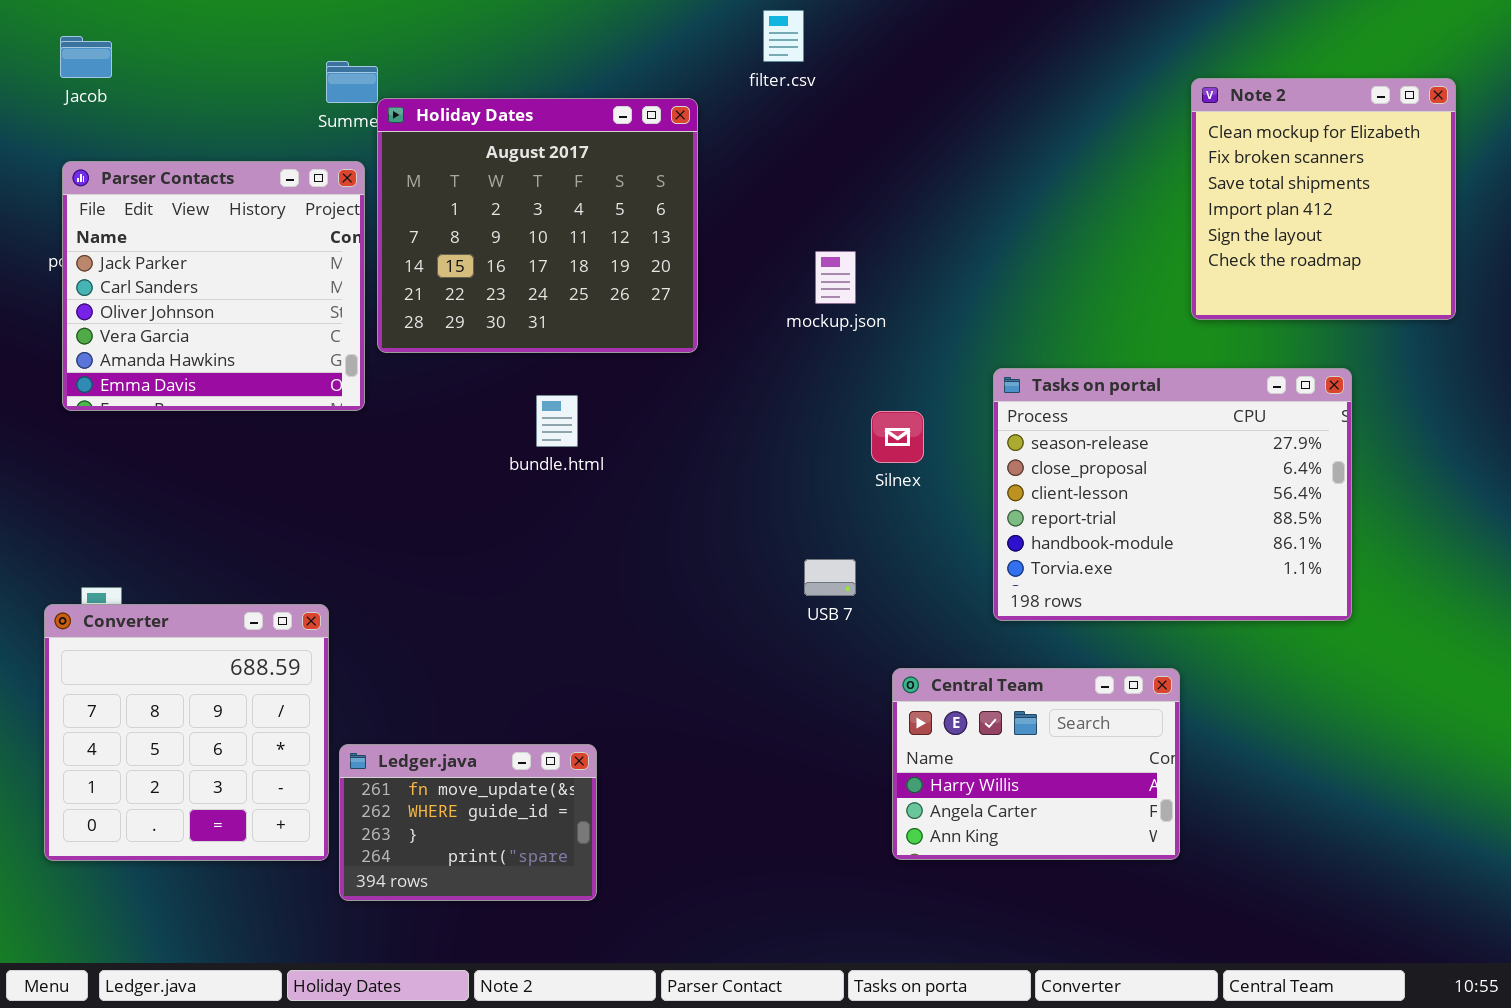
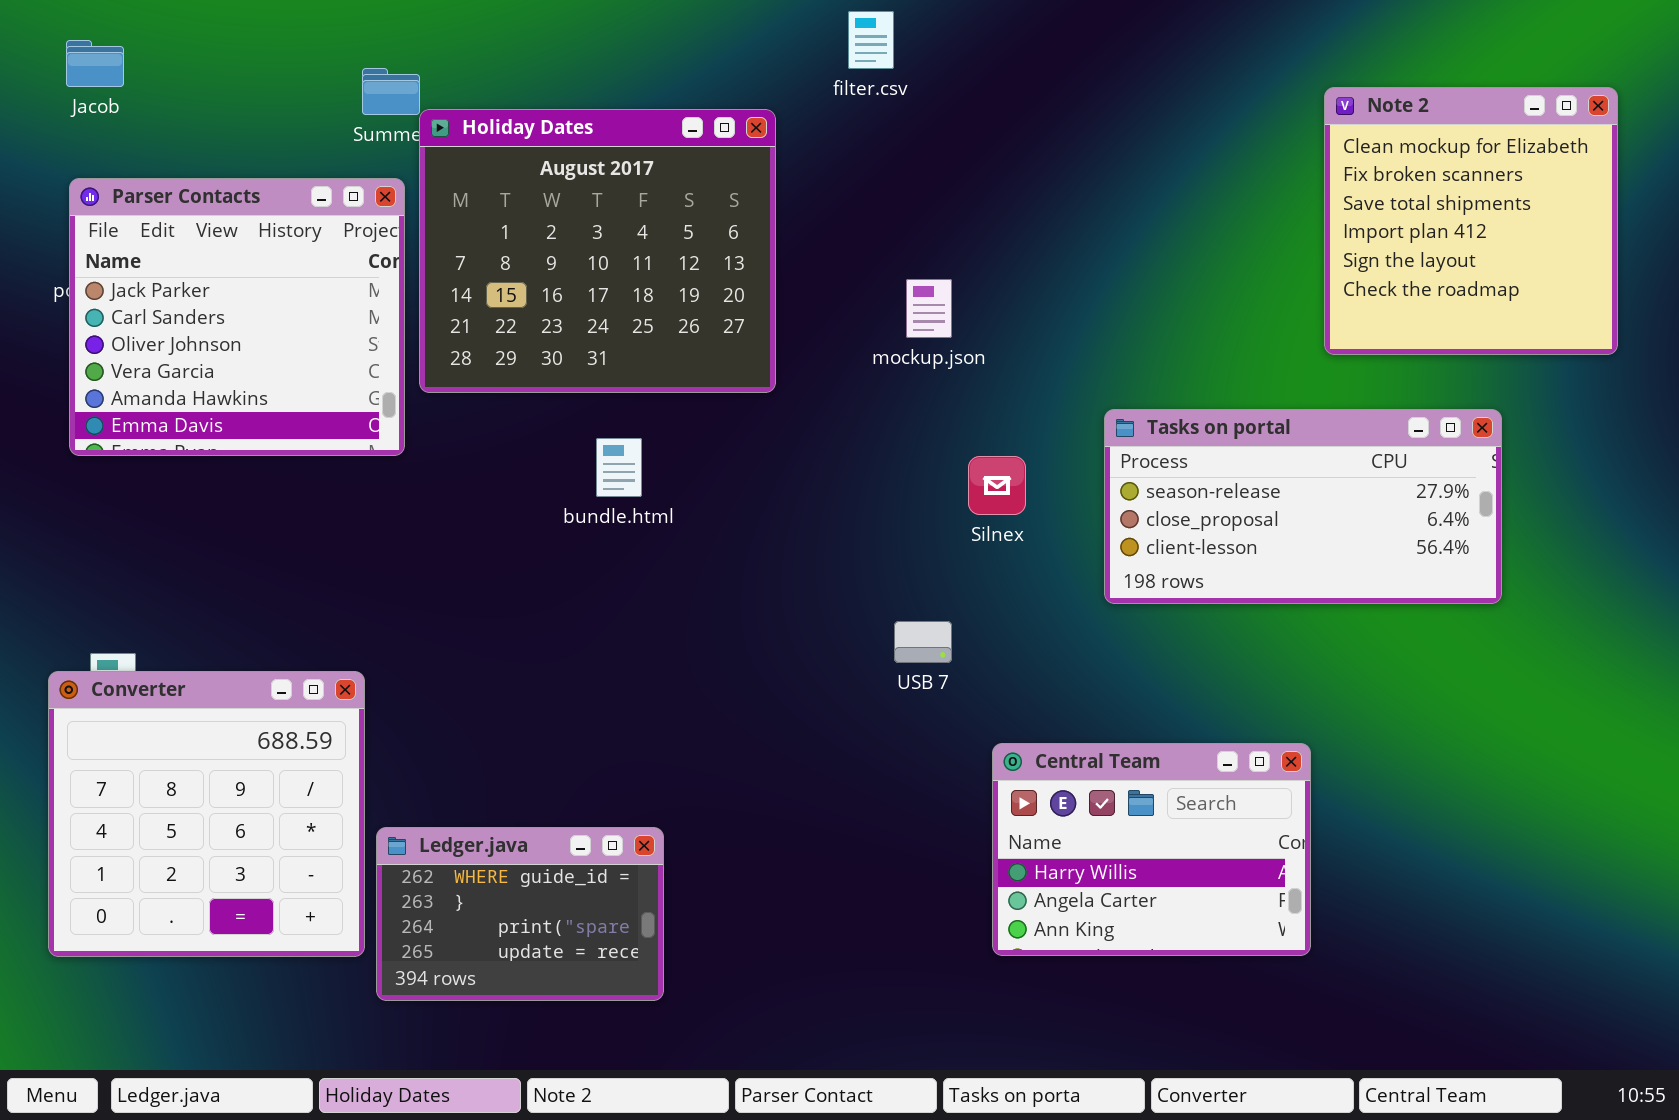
Tasks on portal: [993,368,1352,621] -> [1104,409,1502,604], resized
Ledger.java: [339,744,597,901] -> [376,827,664,1001], scrolled down 1 row

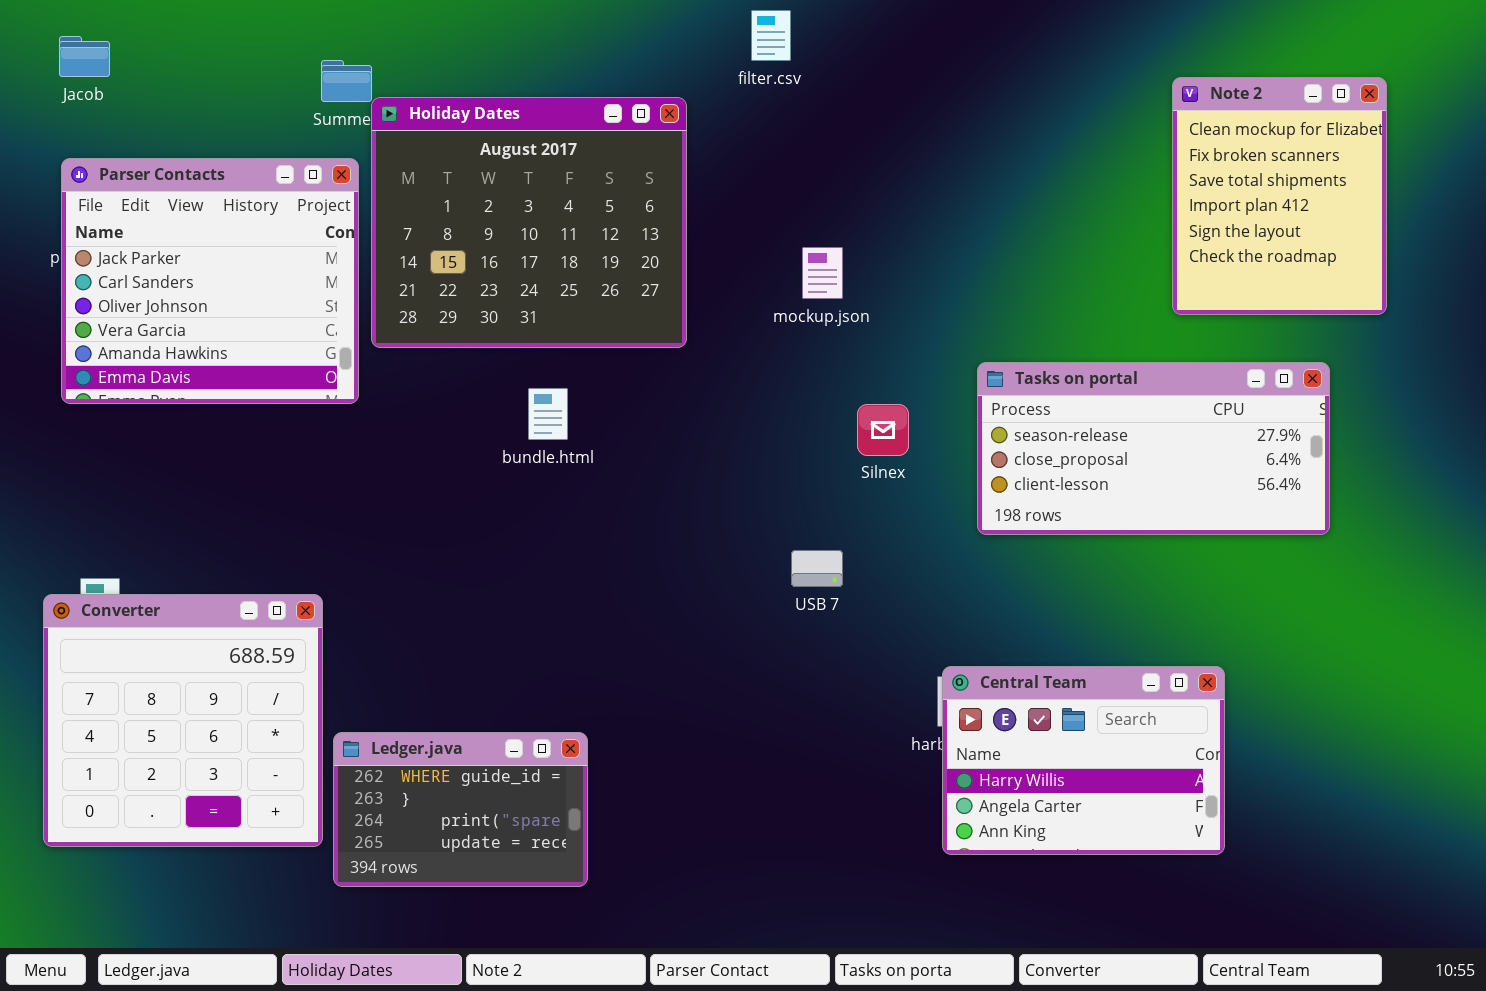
Note 2: [1324,87,1618,355] -> [1172,77,1387,315], resized
Central Team: [992,743,1311,956] -> [942,666,1225,855], moved

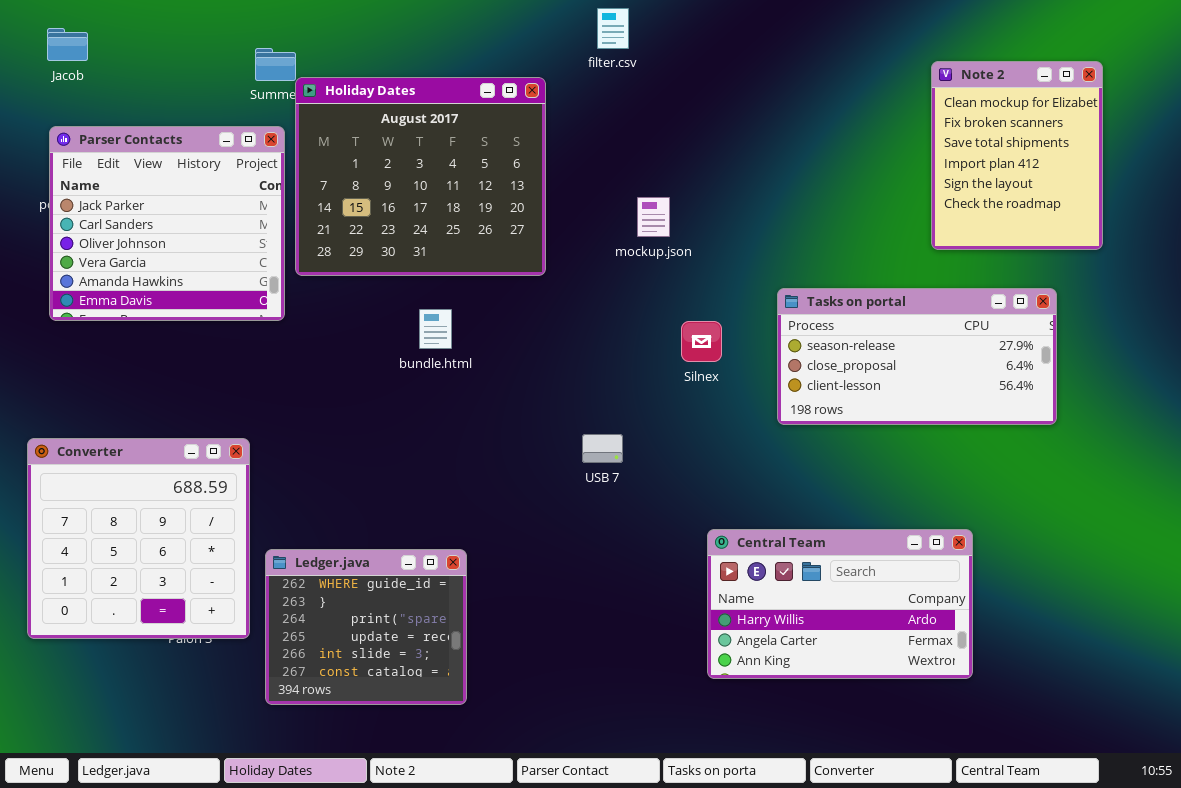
USB 7: [791,550,843,587] -> [582,434,623,463], moved
Converter: [43,594,323,847] -> [27,438,250,639], moved
Central Team: [942,666,1225,855] -> [707,529,973,679], resized
Ledger.java: [333,732,588,887] -> [265,549,467,705], resized

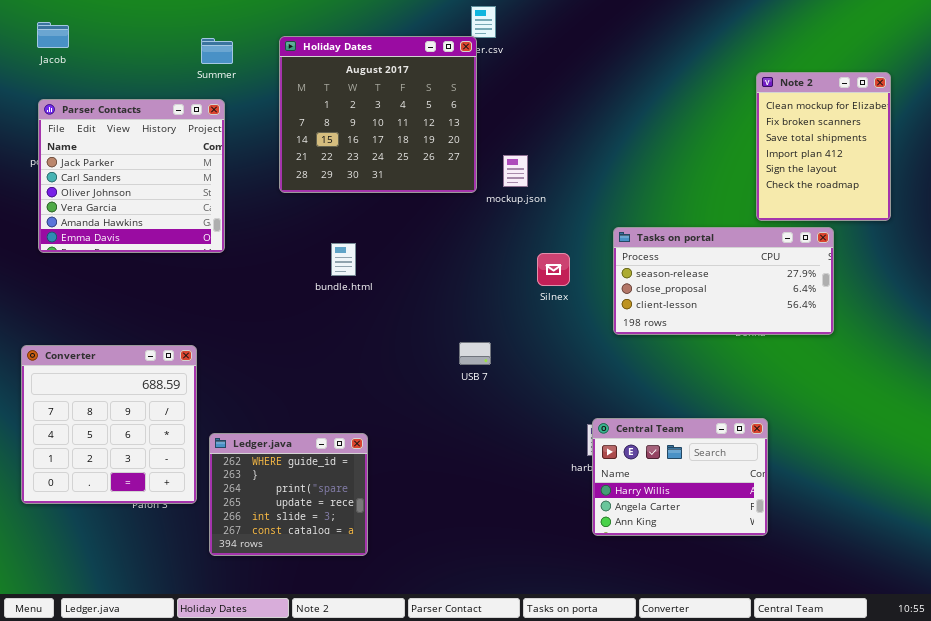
Note 2: [931,61,1103,250] -> [756,72,891,221], moved
Holiday Dates: [295,77,546,276] -> [279,36,477,193], moved
Central Team: [707,529,973,679] -> [592,418,768,536], resized

